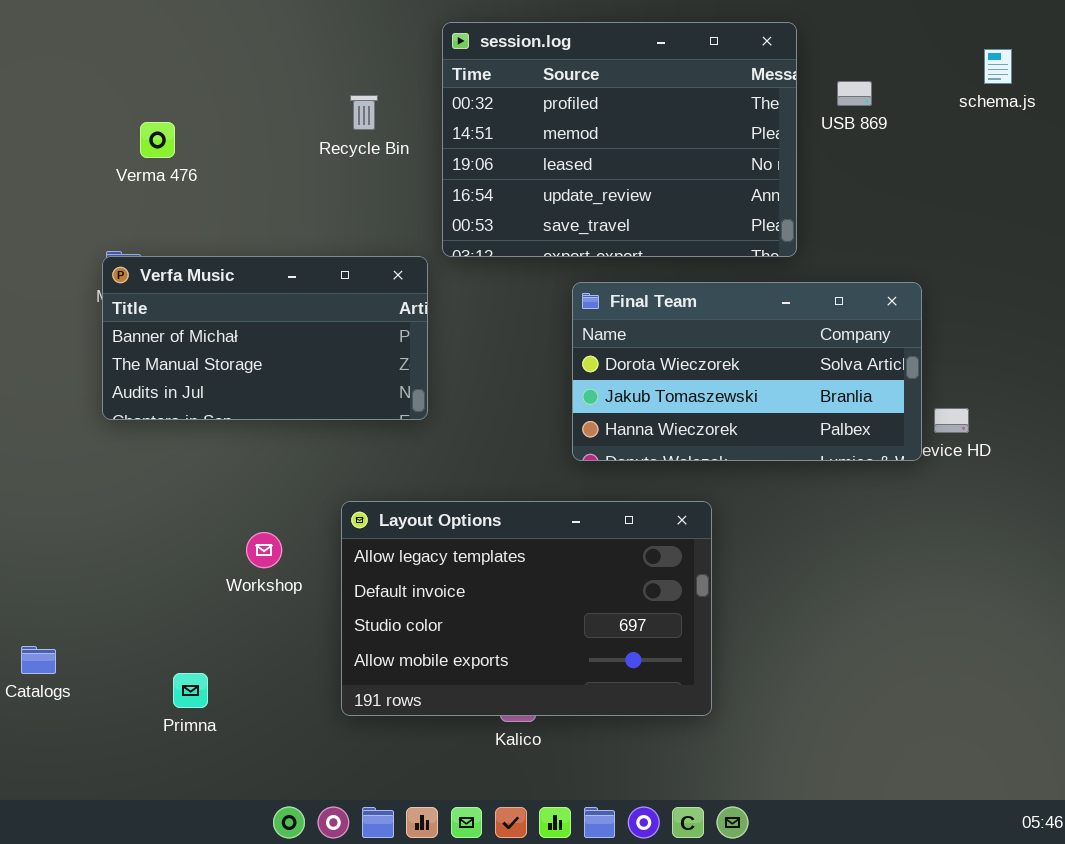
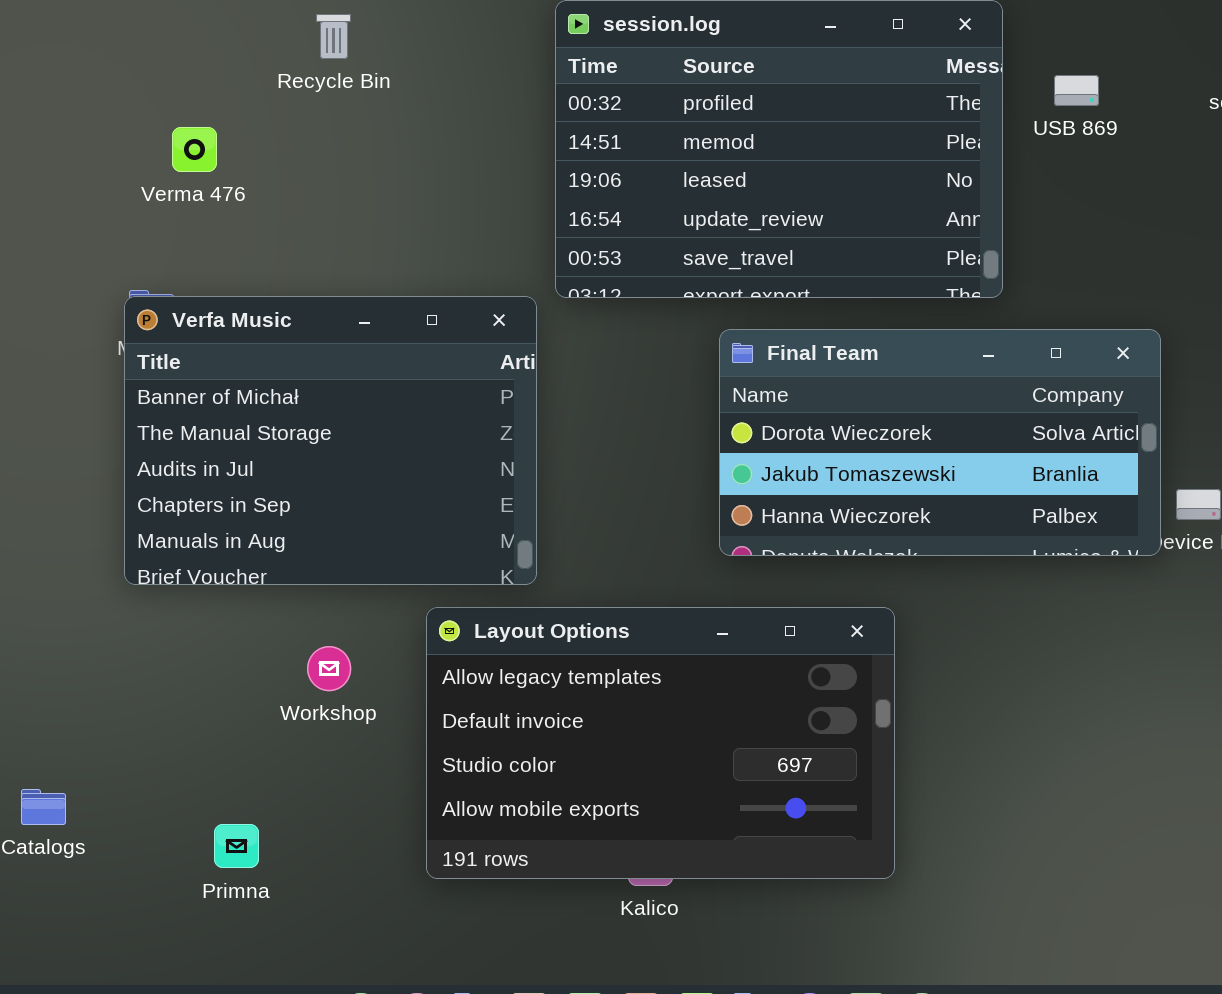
Recycle Bin: [350,95,378,130] -> [316,14,351,59], moved
Verfa Music: [102,256,428,420] -> [124,296,537,585], resized

